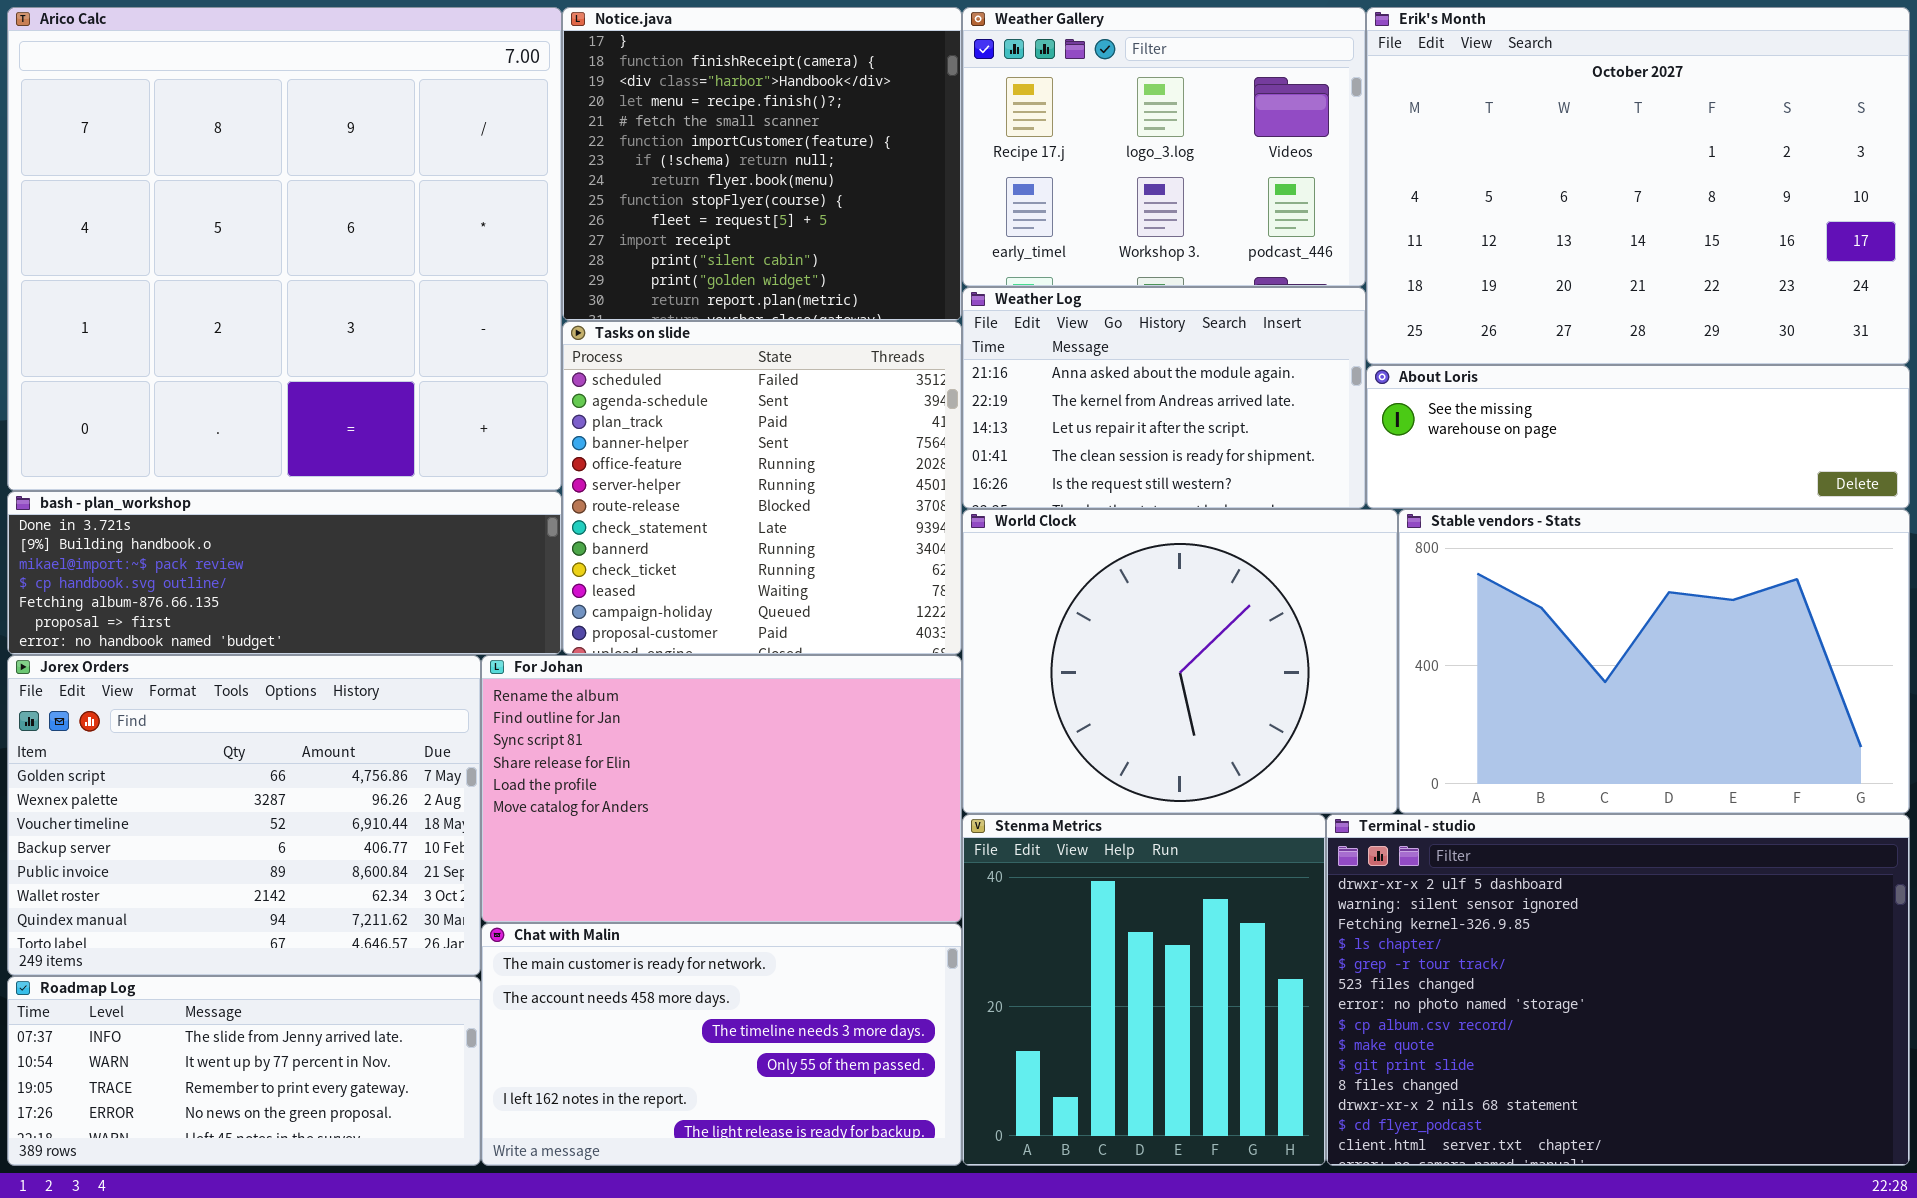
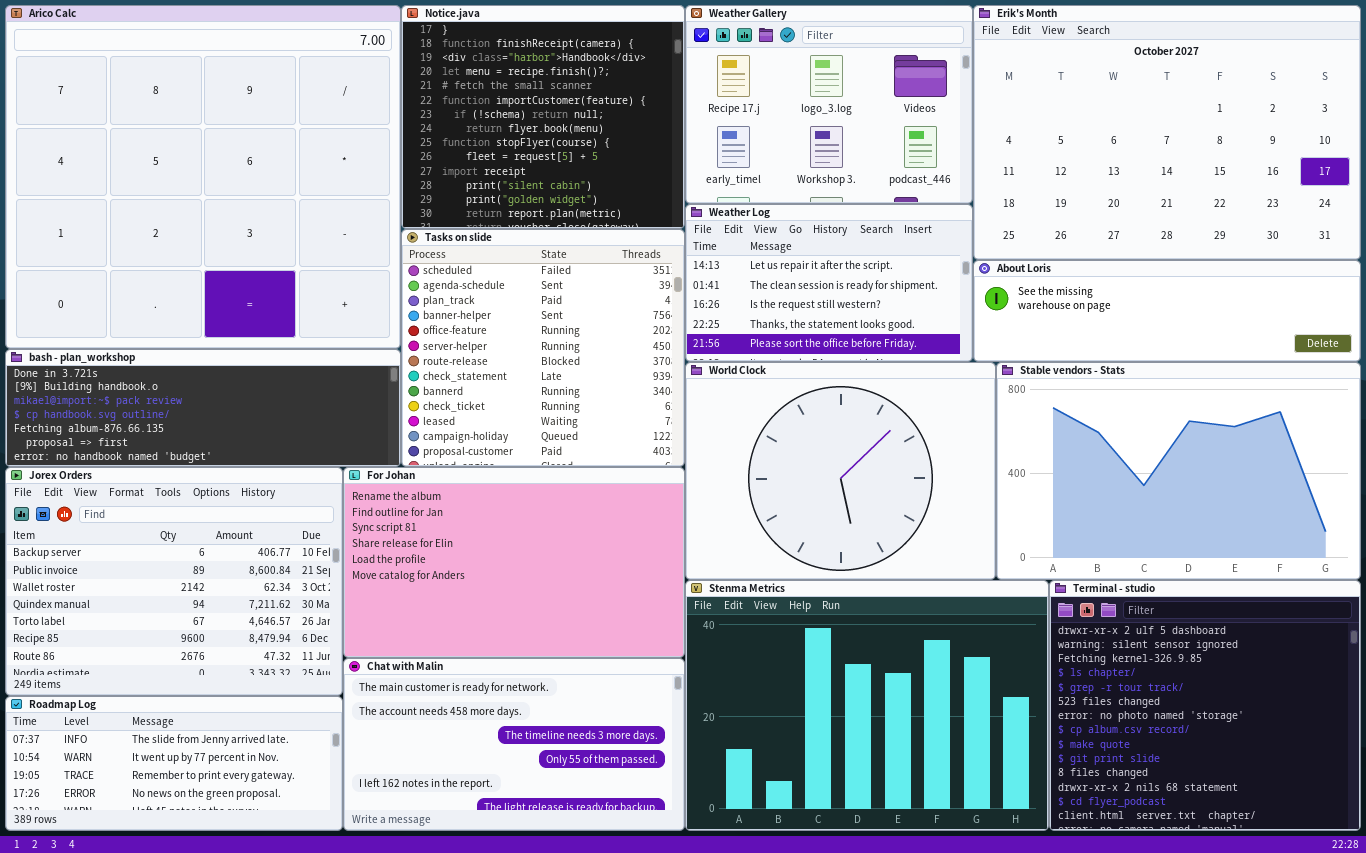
Weather Log: [962,287,1366,509] -> [685,204,973,362], scrolled down 2 rows
Jorex Orders: [7,655,481,976] -> [5,467,343,696], scrolled down 3 rows
Stenma Metrics: [962,814,1326,1166] -> [685,580,1049,831], resized
Terminal - studio: [1326,814,1910,1166] -> [1049,580,1361,831], resized

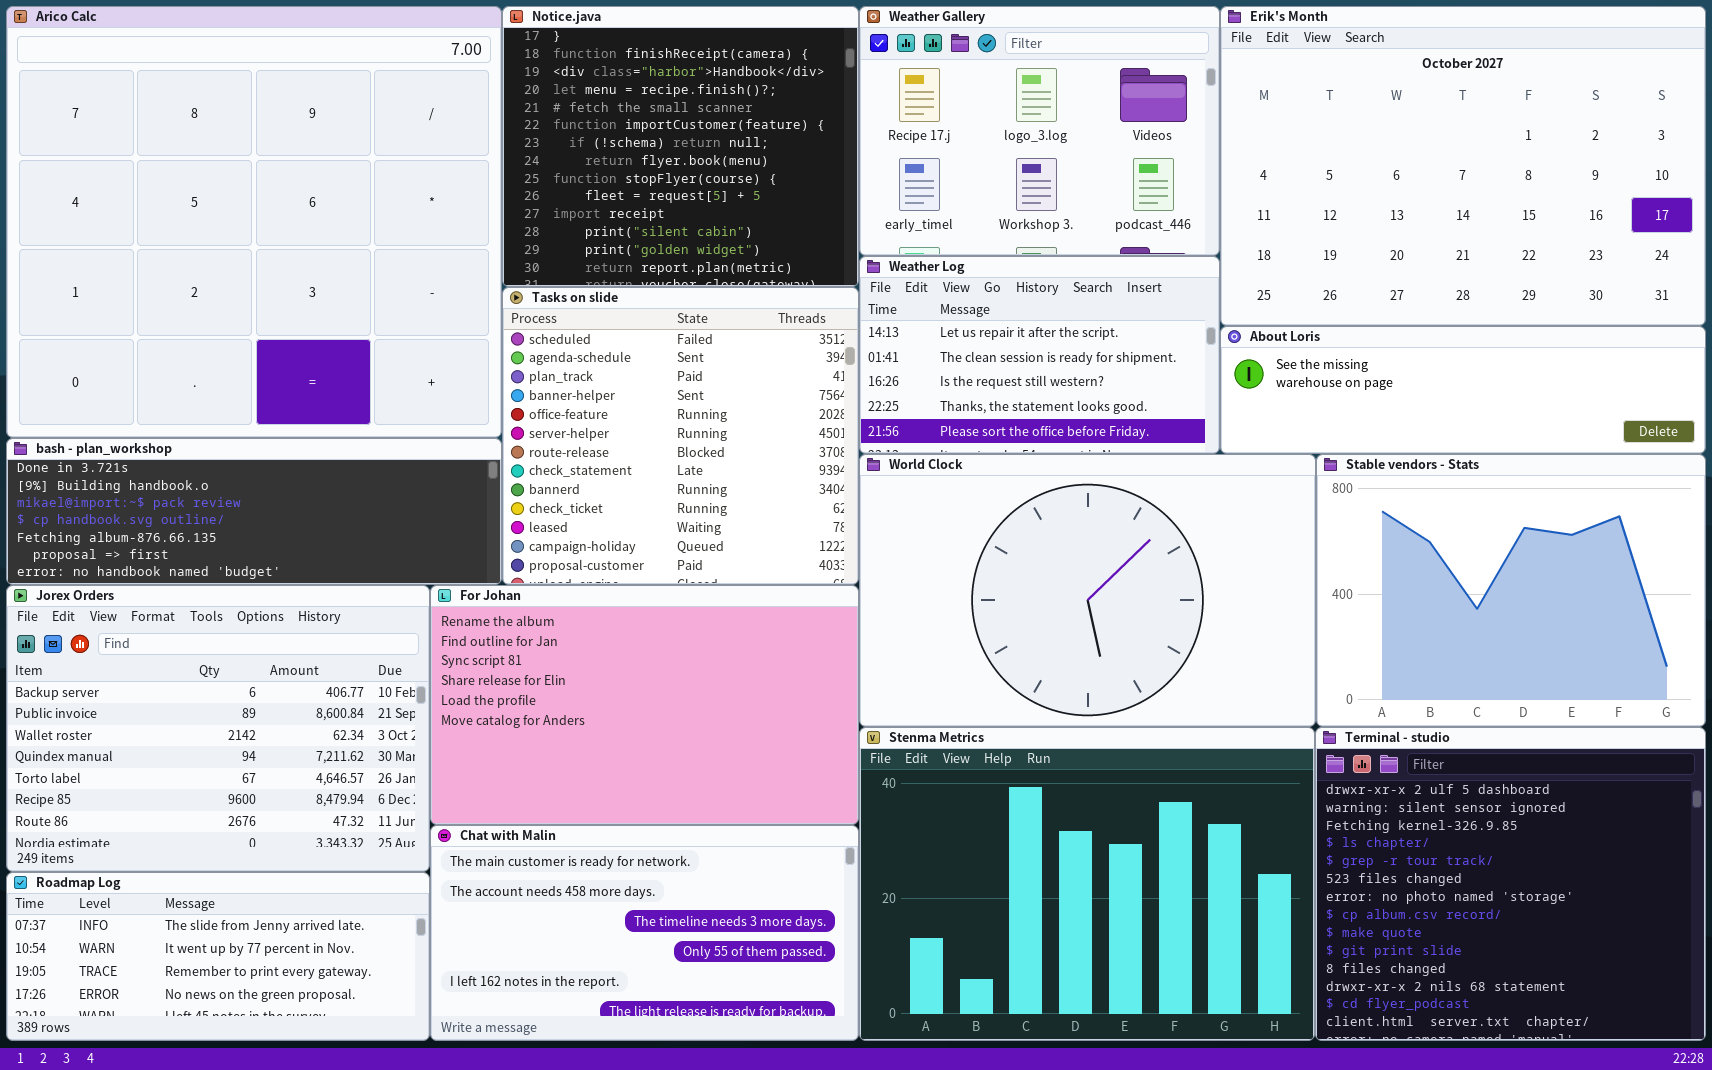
World Clock: [685,362,996,580] -> [859,454,1316,727], resized
Stable vendors - Stats: [996,362,1361,580] -> [1316,454,1706,727], resized

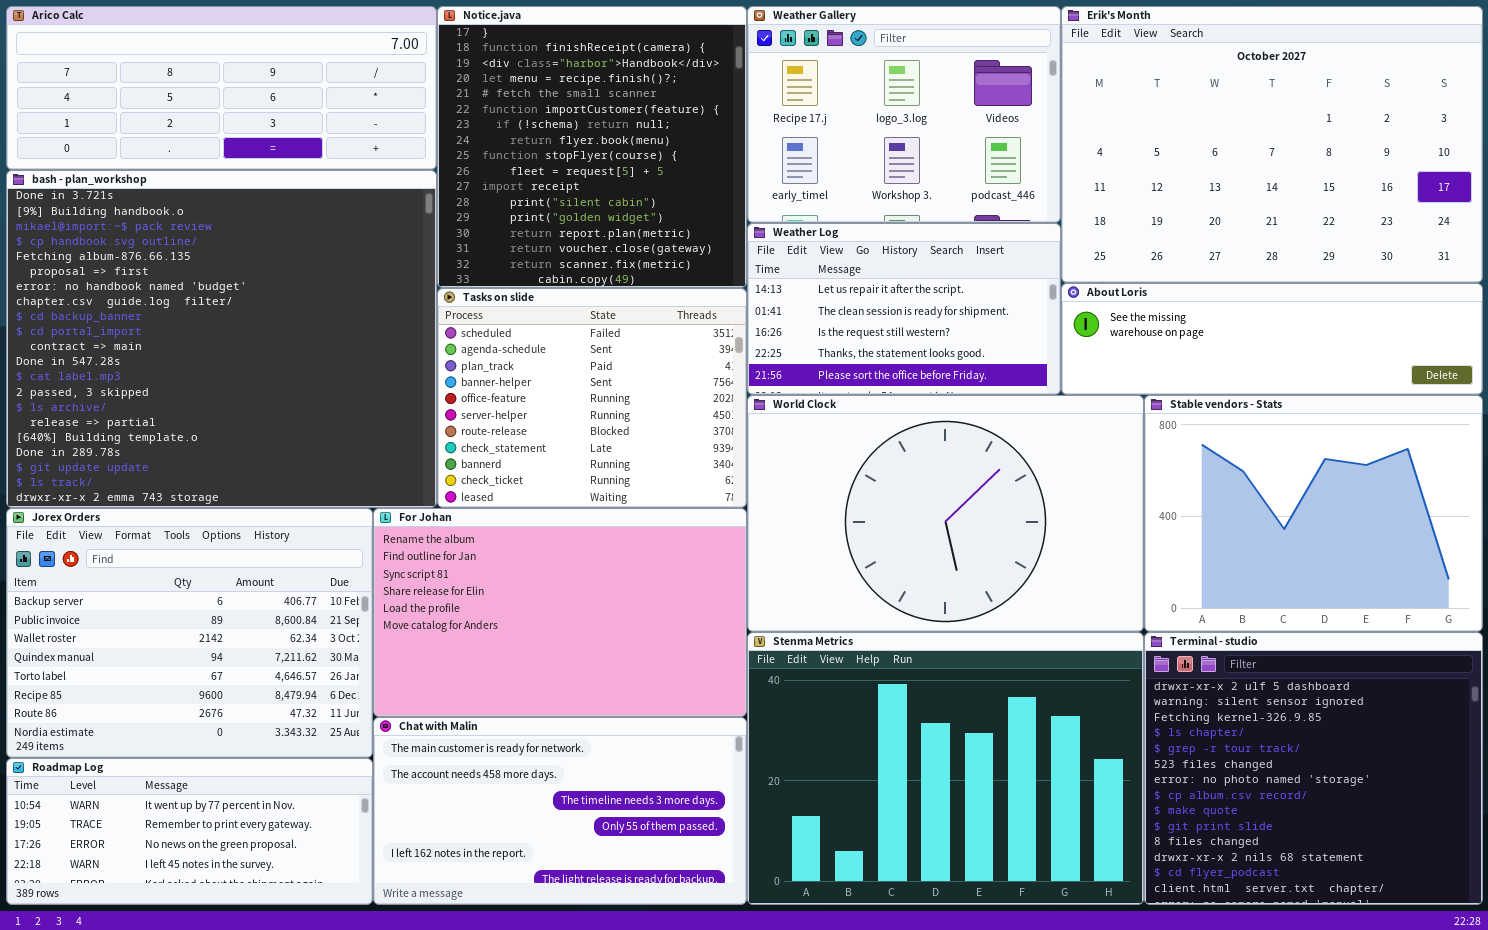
Arico Calc: [6,6,502,438] -> [6,6,437,170], resized
Notice.java: [502,6,859,287] -> [437,6,747,288], resized
Tasks on slide: [502,287,859,585] -> [437,288,747,508], resized
bash - plan_workshop: [6,438,502,585] -> [6,170,437,508], resized
Roadmap Log: [6,872,430,1041] -> [6,758,373,905], scrolled down 1 row

